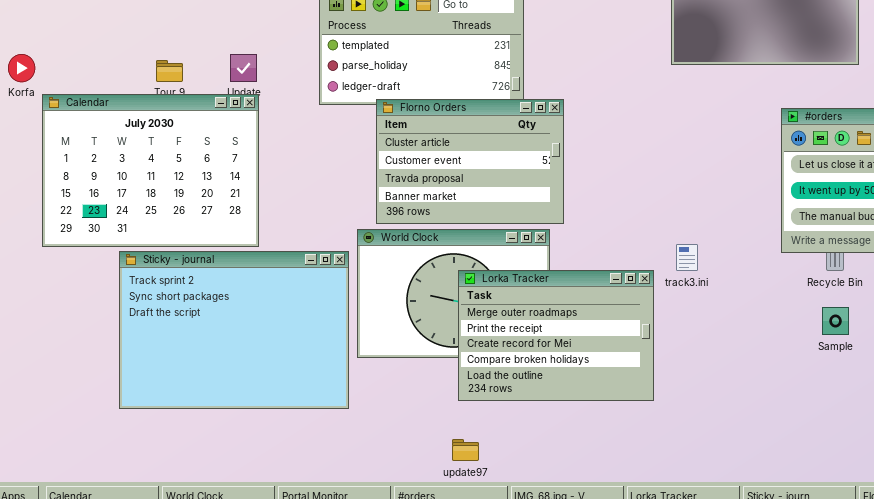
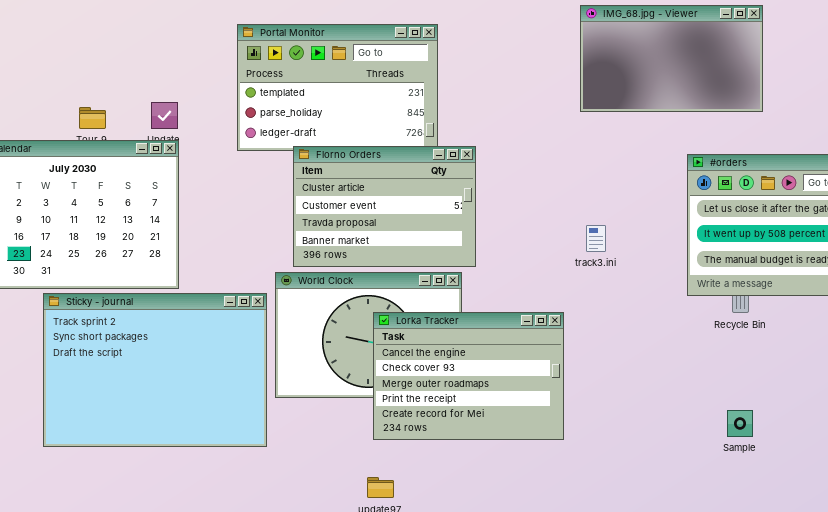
track3.ini: [676,244,698,271] -> [586,225,606,252], moved
Lorka Tracker: [458,270,654,401] -> [373,312,564,440], scrolled up 2 rows
Sample: [822,307,849,335] -> [727,410,753,437], moved

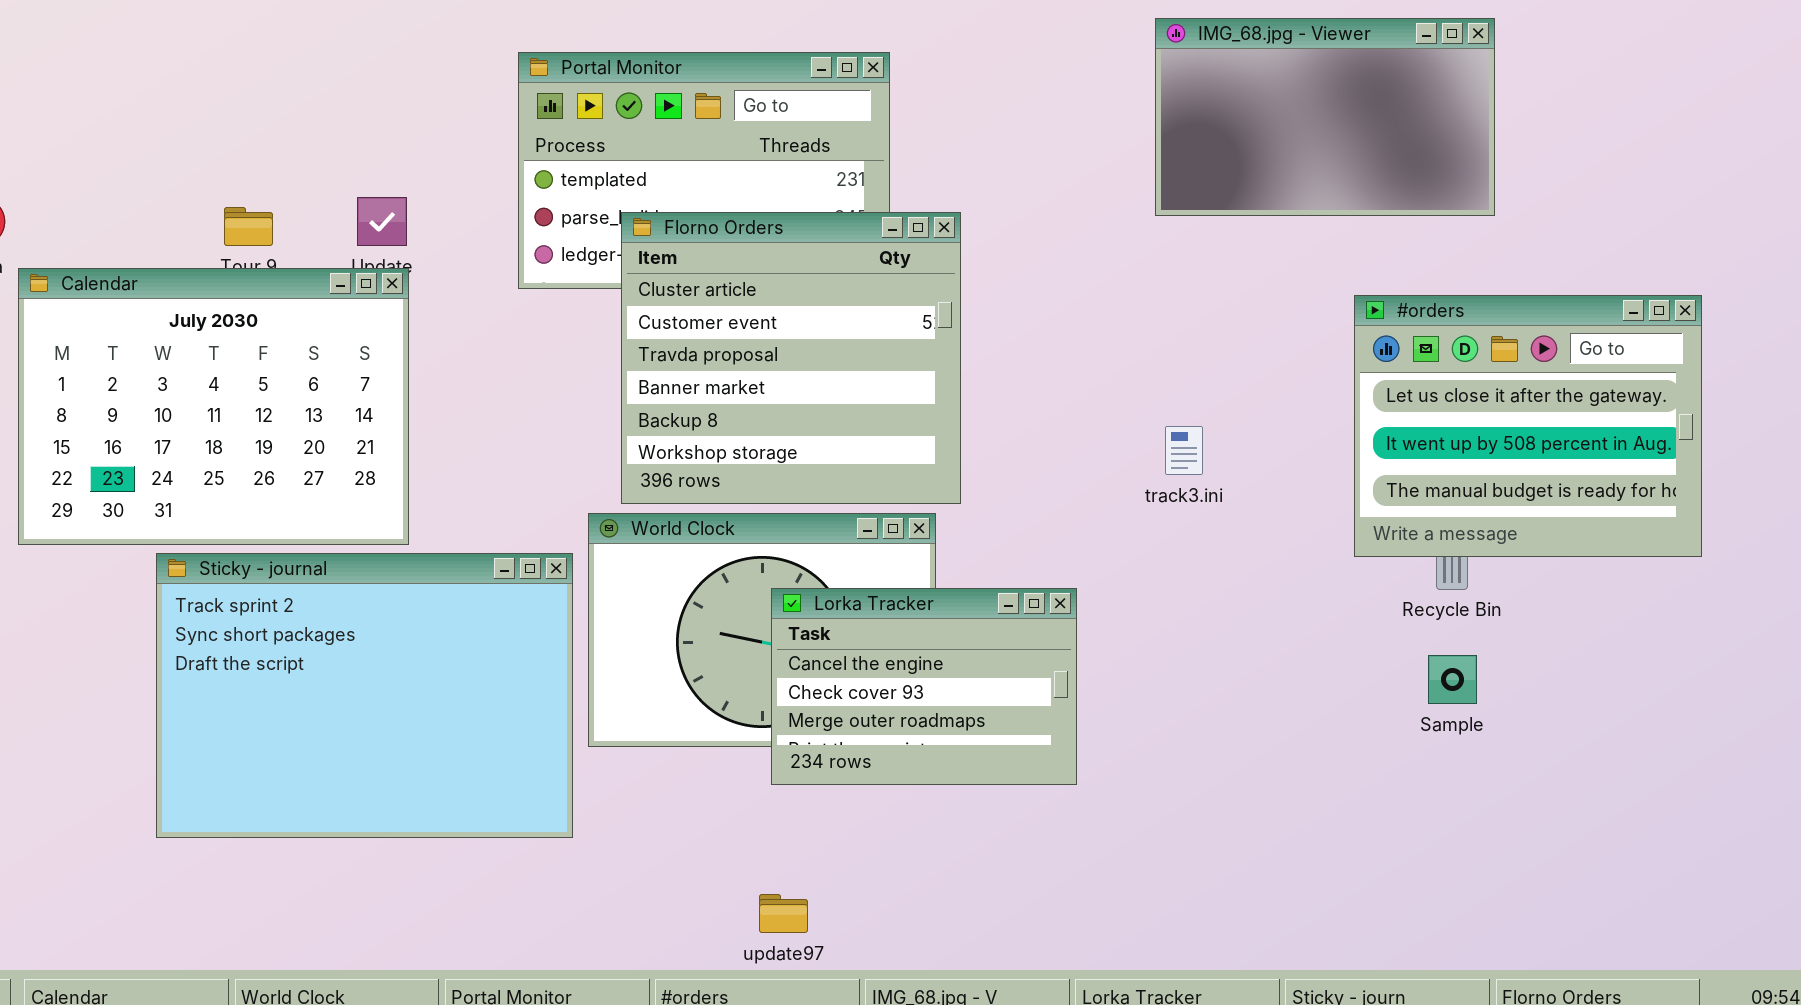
Florno Orders: [293,146,476,267] -> [621,212,961,504], resized
Lorka Tracker: [373,312,564,440] -> [771,588,1077,785], resized
Sample: [727,410,753,437] -> [1428,655,1477,704], moved

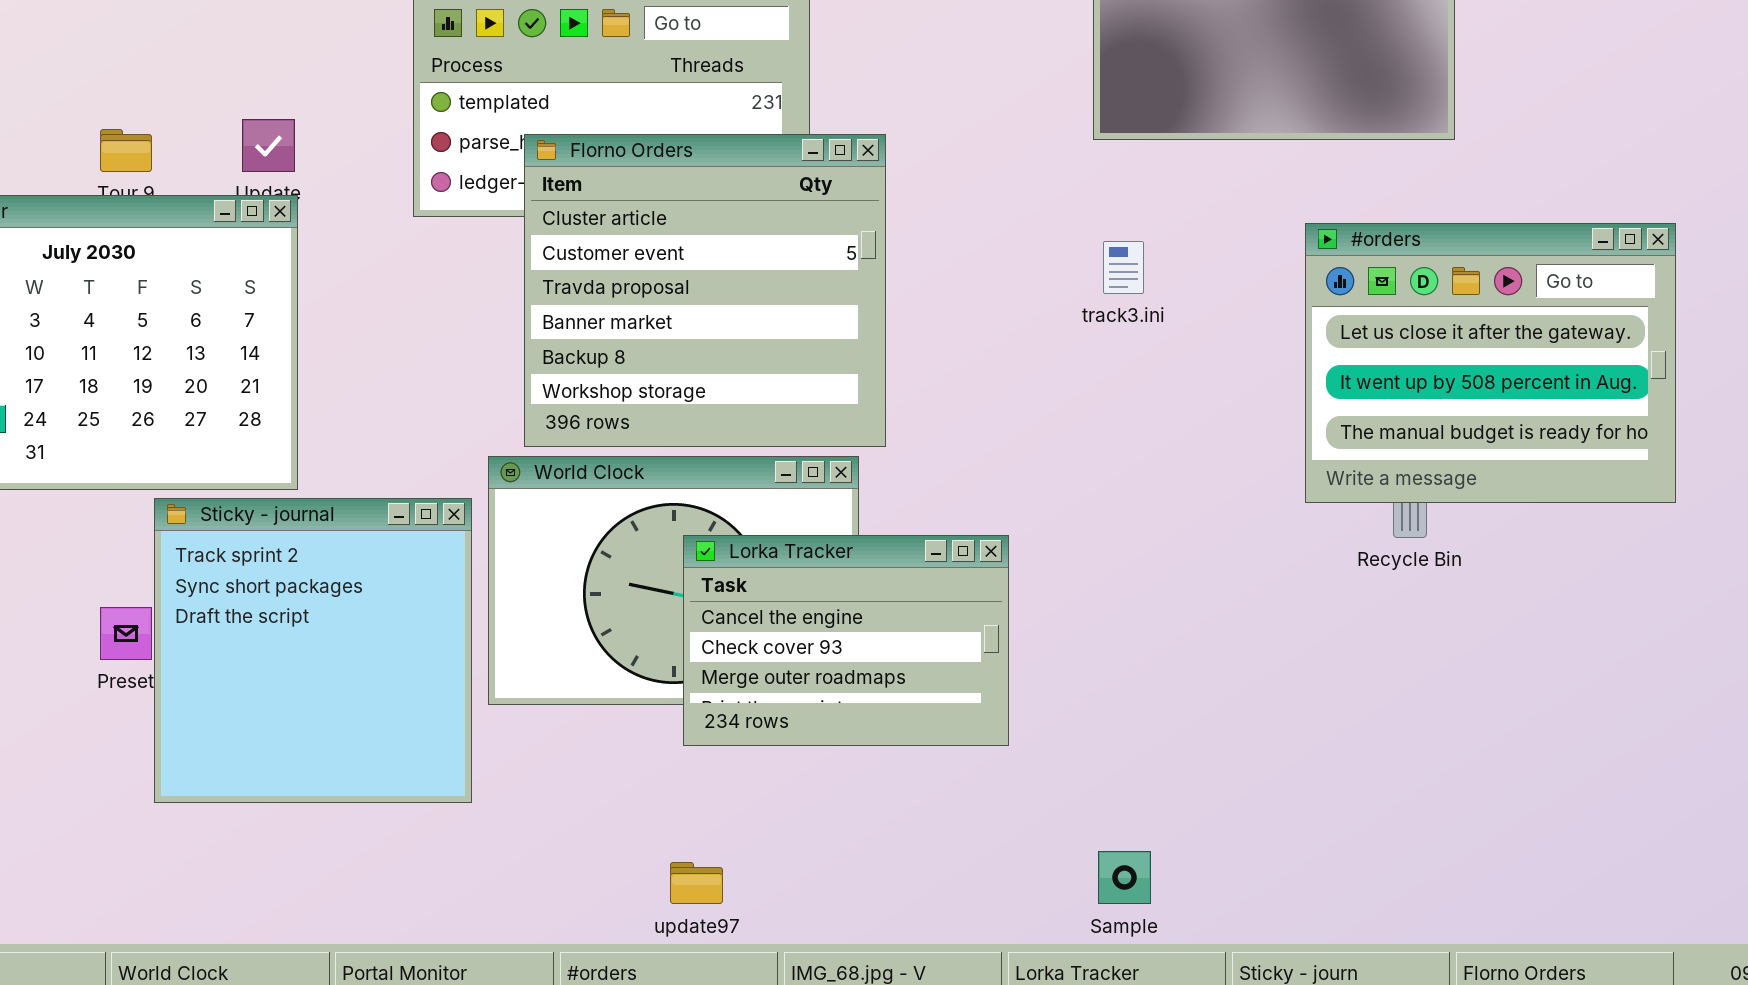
track3.ini: [1165,426,1203,475] -> [1103,241,1144,294], moved
Sticky - journal: [156,553,573,838] -> [154,498,472,803], resized
Sample: [1428,655,1477,704] -> [1098,851,1151,904], moved

